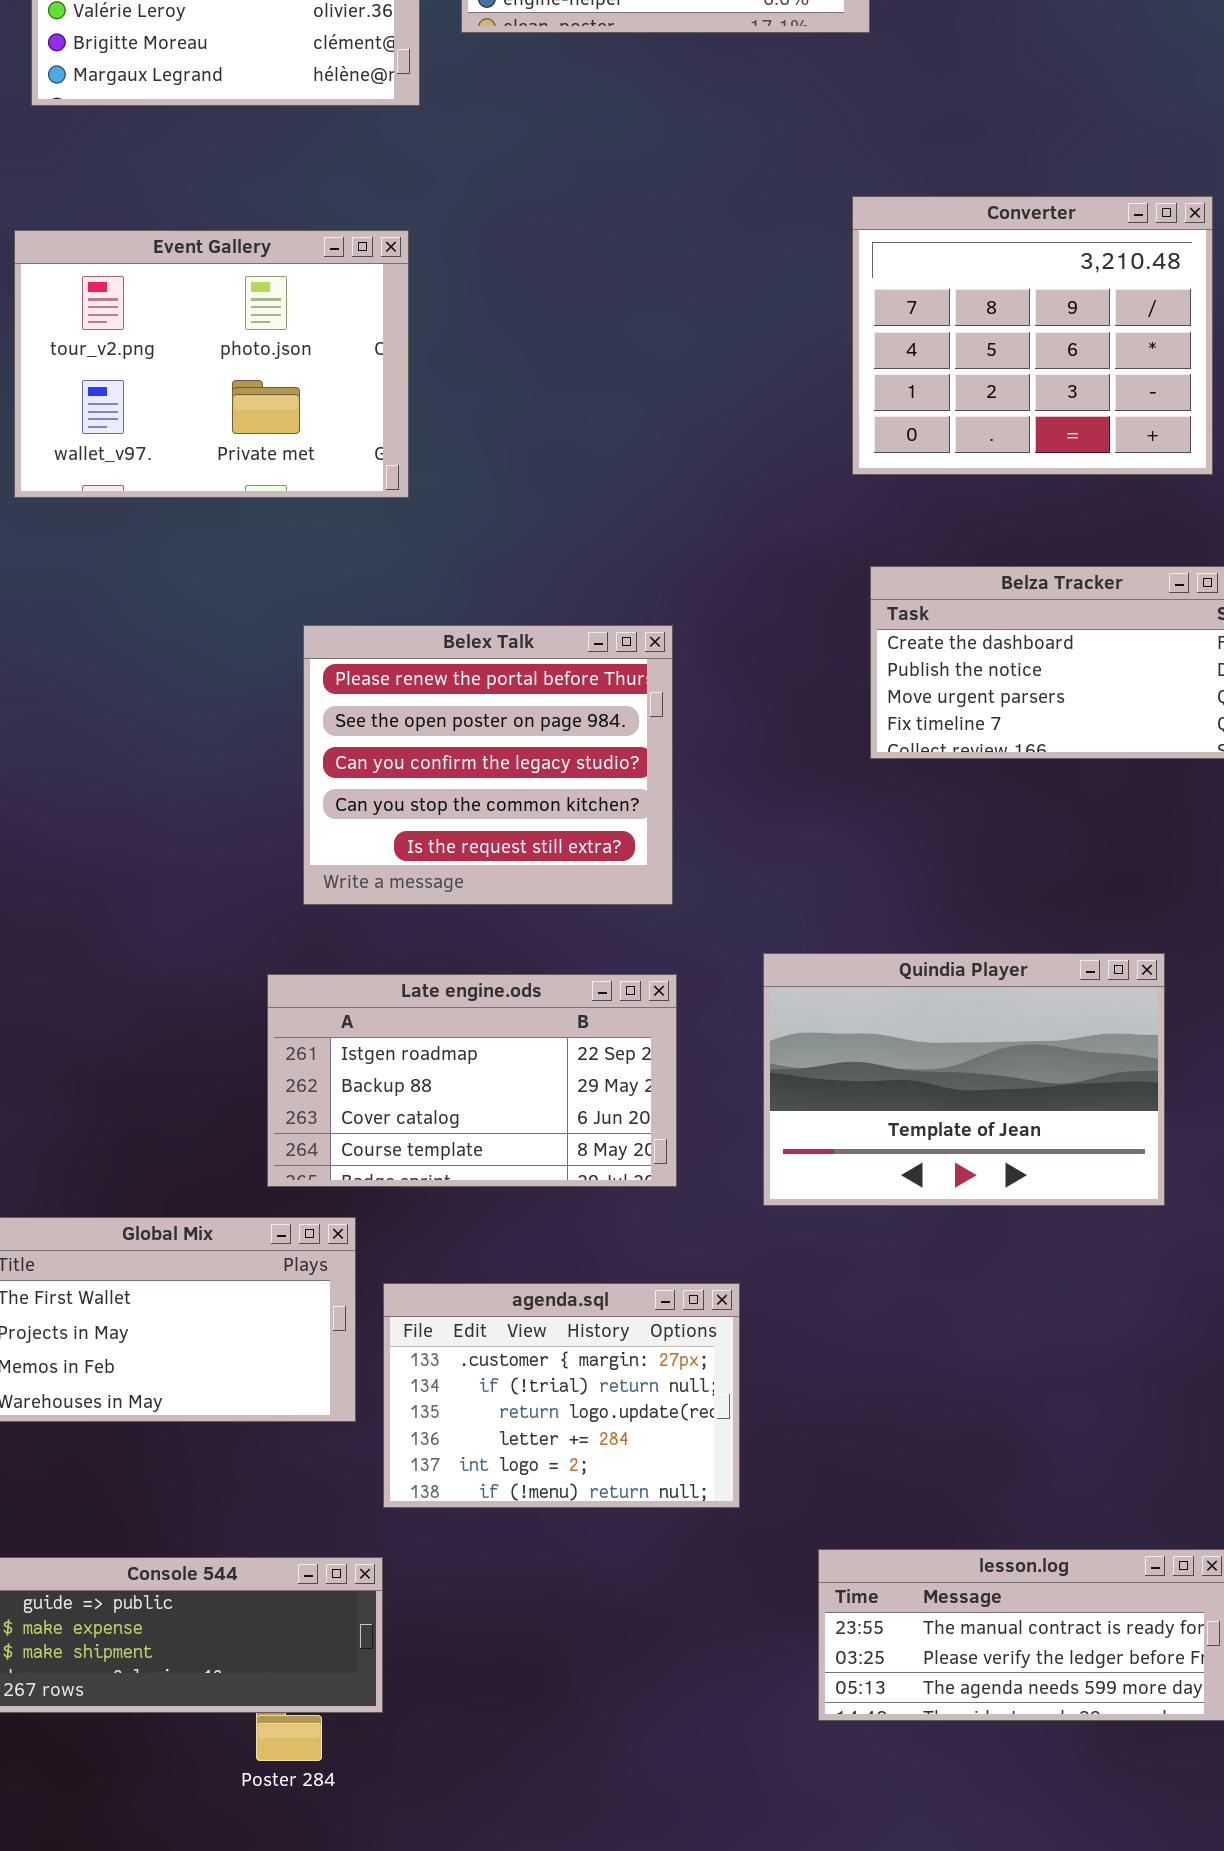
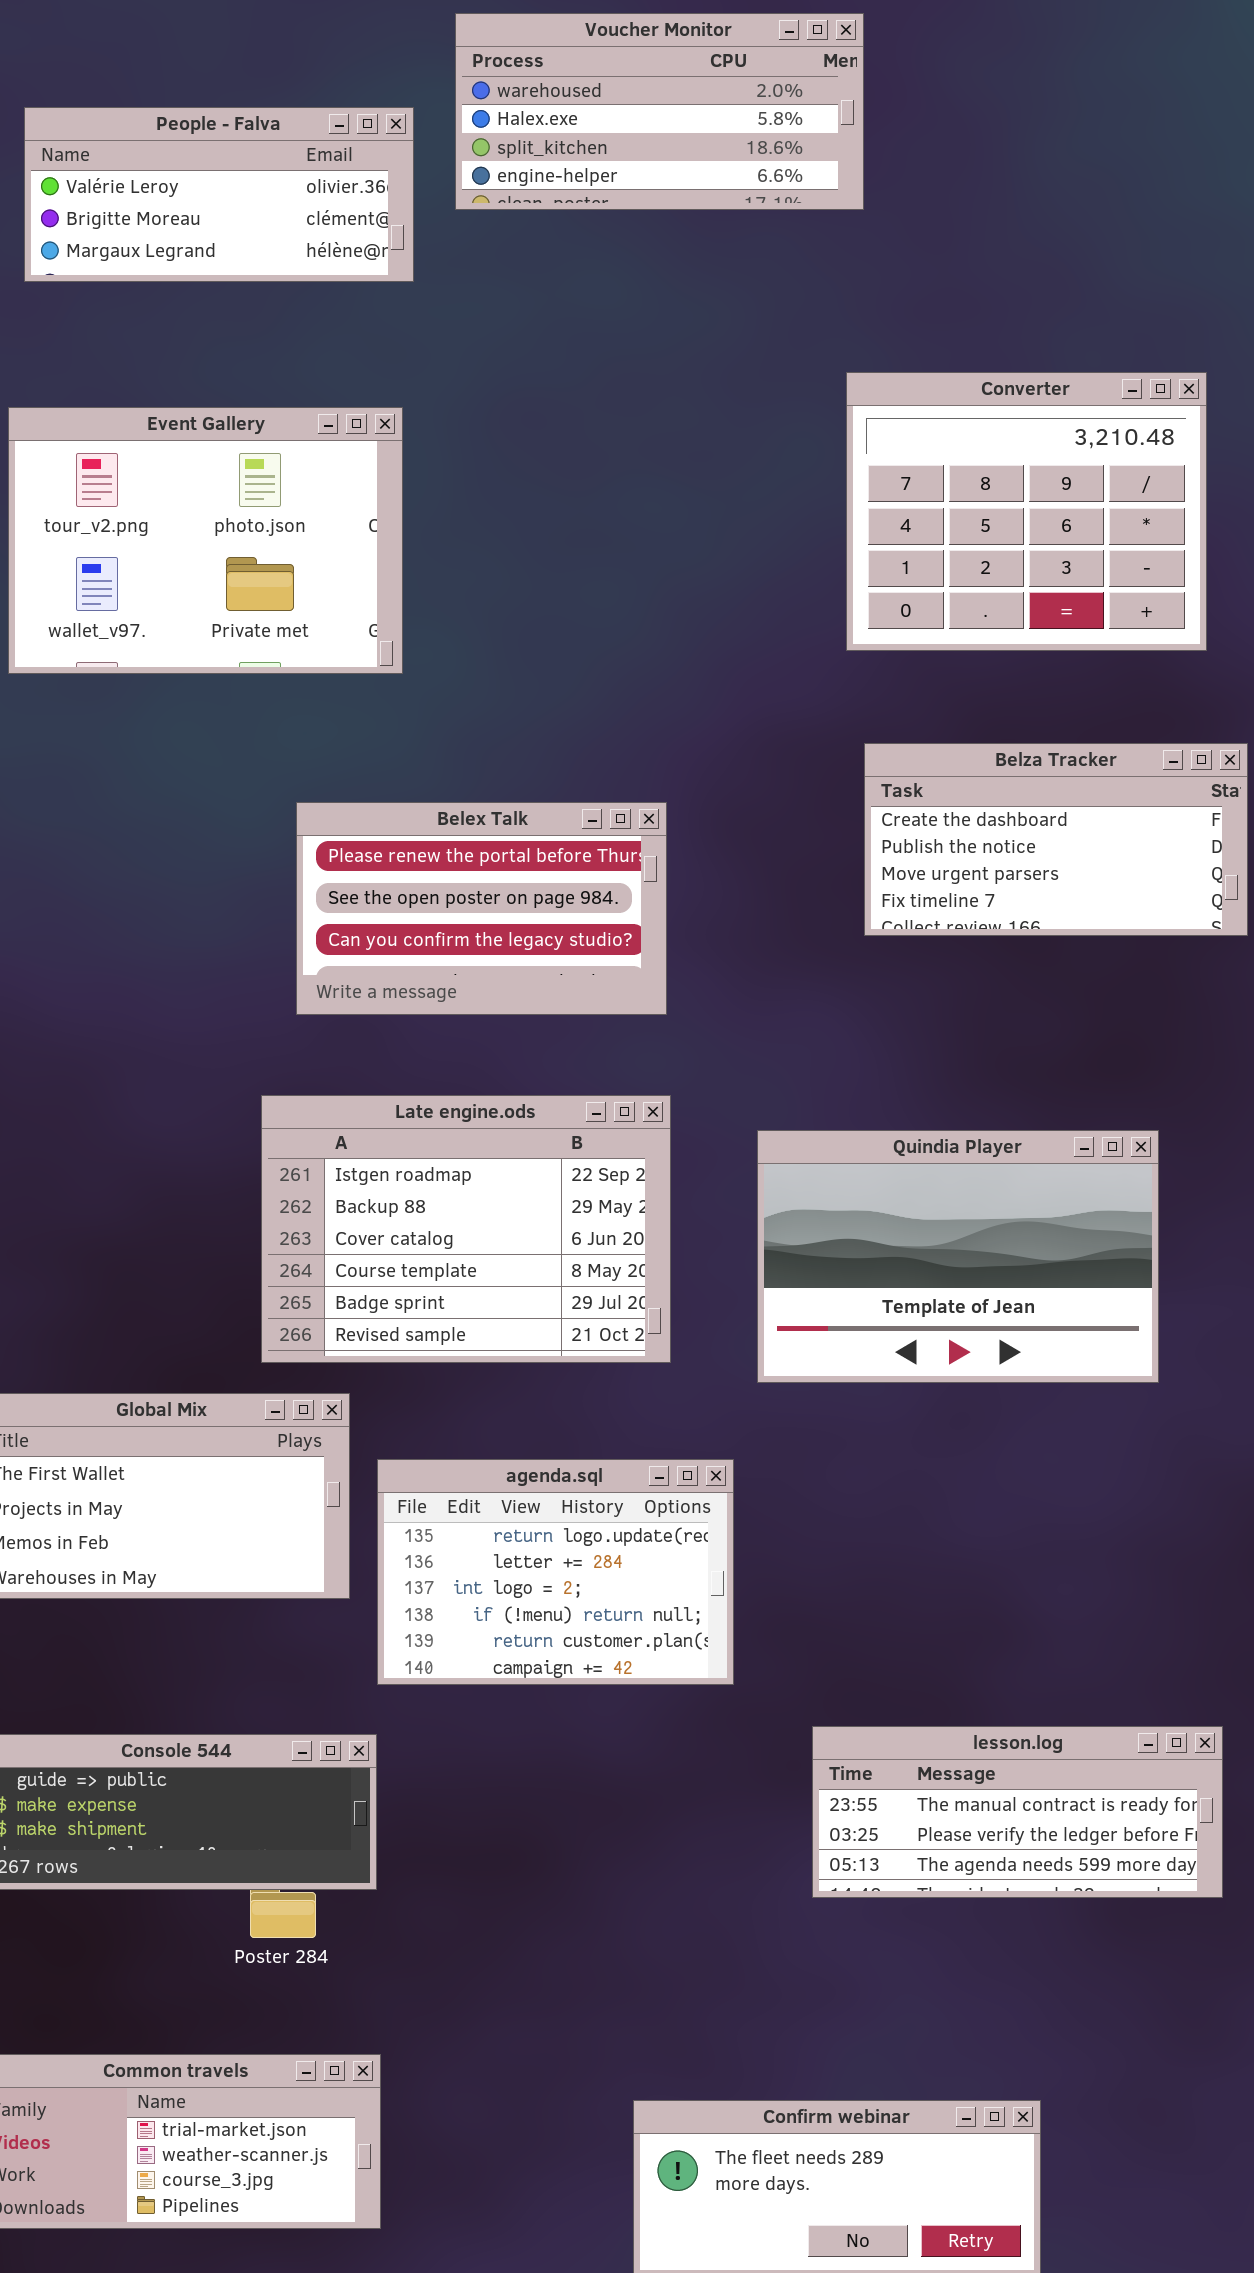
Belex Talk: [303,625,673,905] -> [296,802,667,1015], resized
Late engine.ods: [267,974,677,1187] -> [261,1095,671,1363], resized
agenda.sql: [383,1283,740,1508] -> [377,1459,734,1685], scrolled down 2 rows

